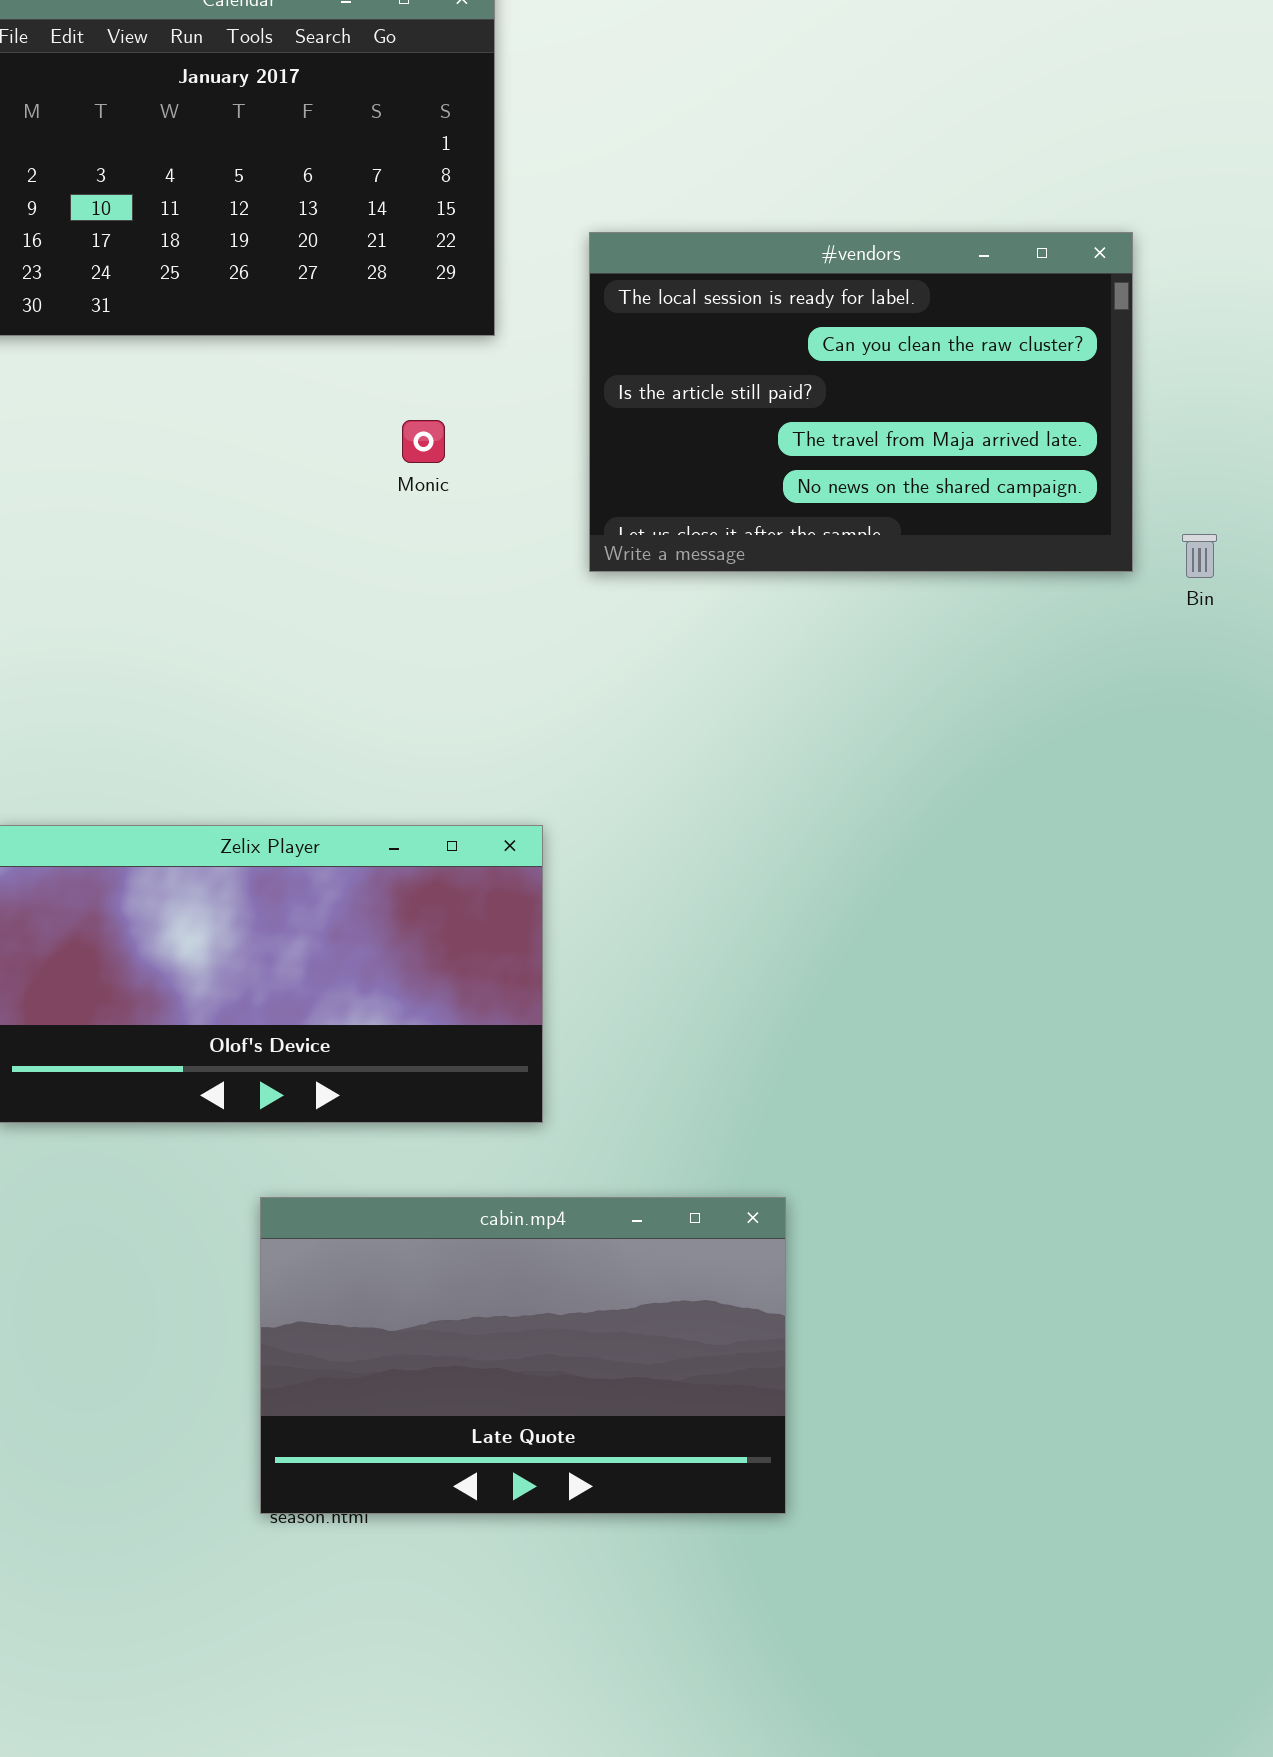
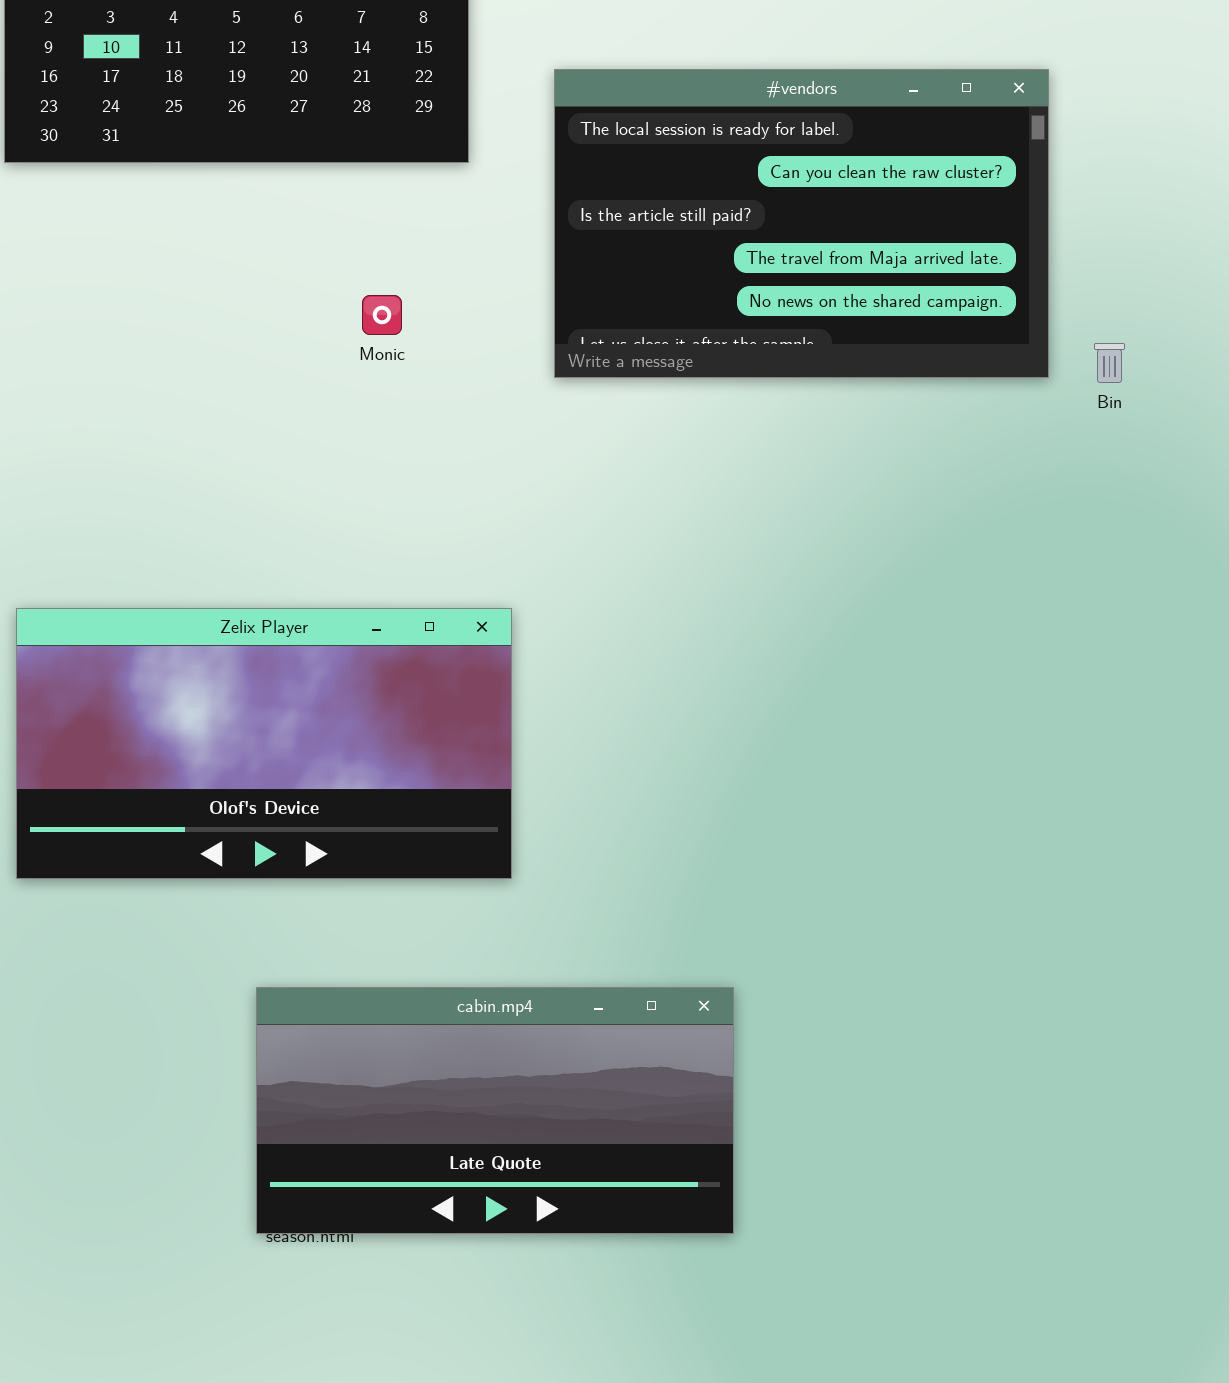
Monic: [402,420,445,463] -> [362,295,402,335], moved
cabin.mp4: [260,1197,786,1514] -> [256,987,734,1234], resized

